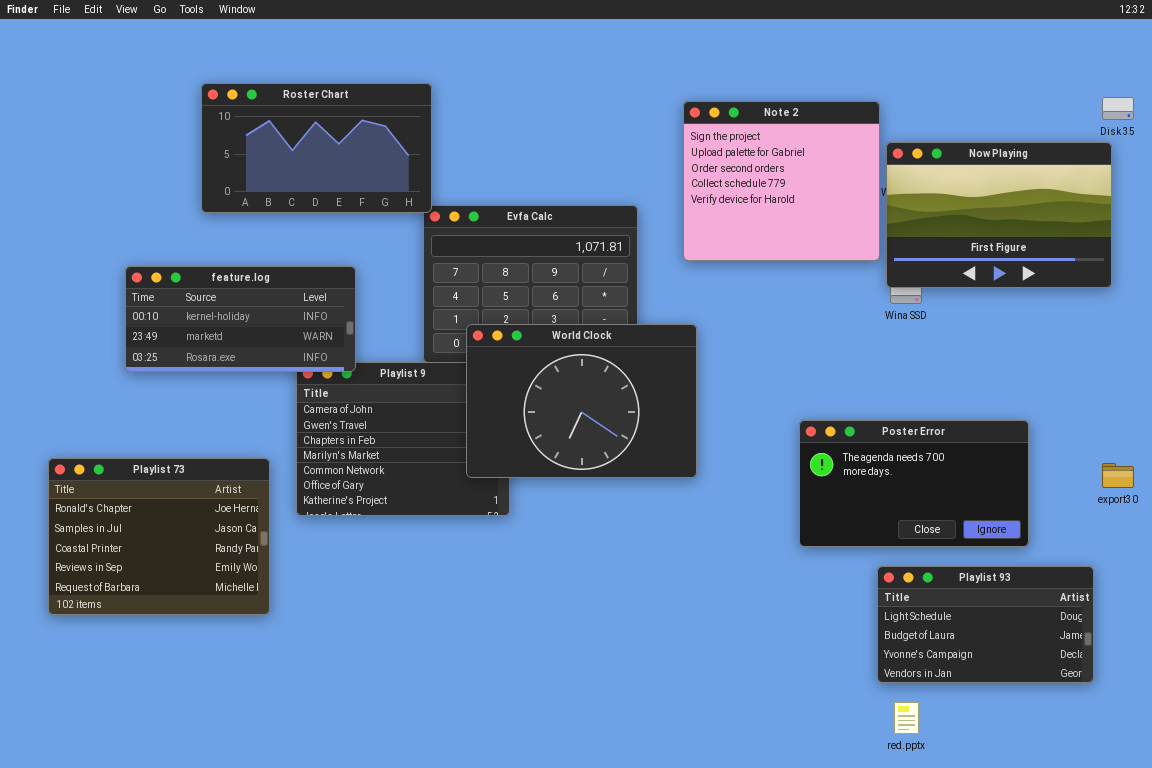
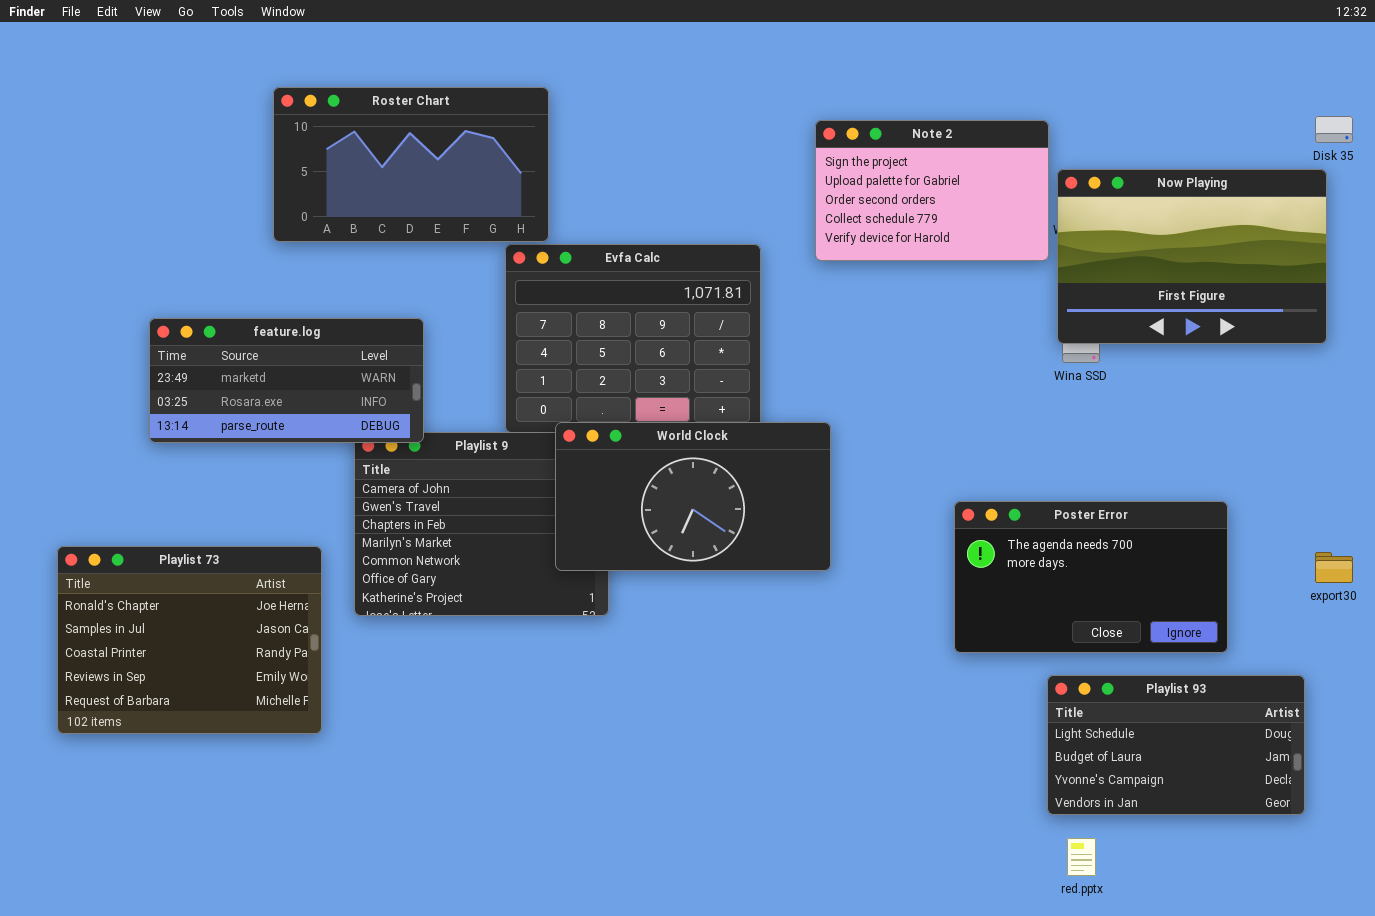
Roster Chart: [201,83,432,213] -> [273,87,549,242], moved
Note 2: [683,101,880,261] -> [815,120,1049,261], resized
feature.log: [125,266,356,372] -> [149,318,424,443], scrolled down 1 row
World Clock: [466,324,697,478] -> [555,422,831,571], resized

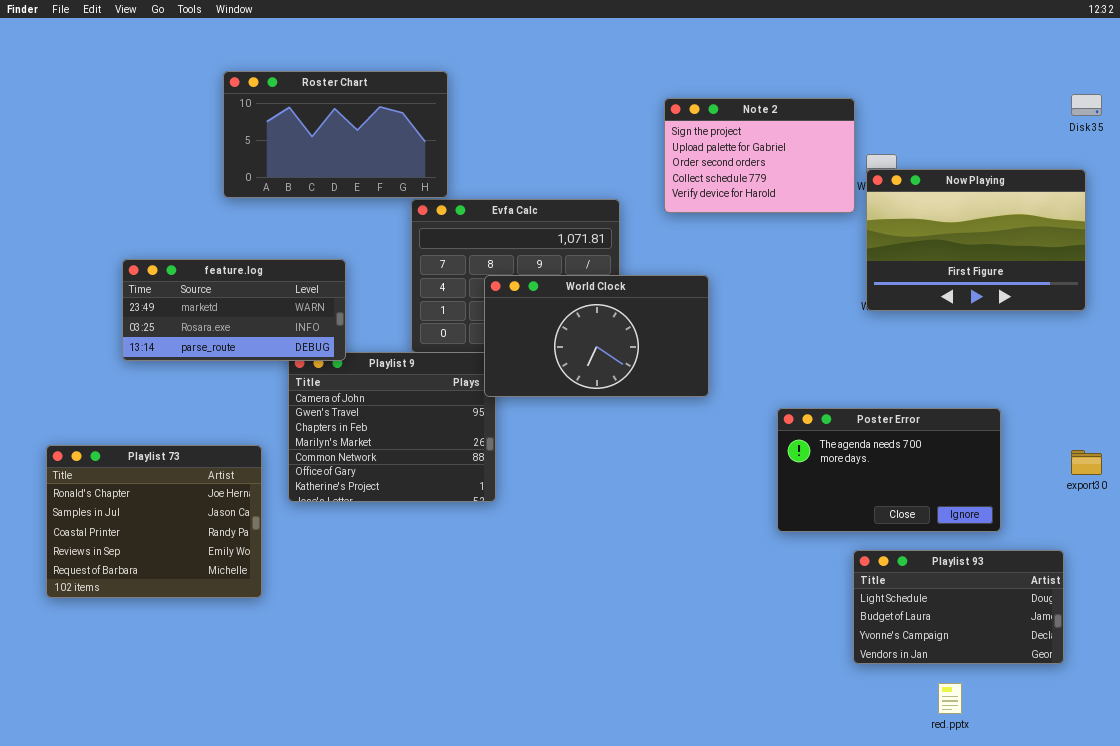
Now Playing: [1057,169,1327,344] -> [866,169,1086,311], moved
World Clock: [555,422,831,571] -> [484,275,709,397], moved
red.pptx: [1067,838,1096,876] -> [938,683,962,714], moved

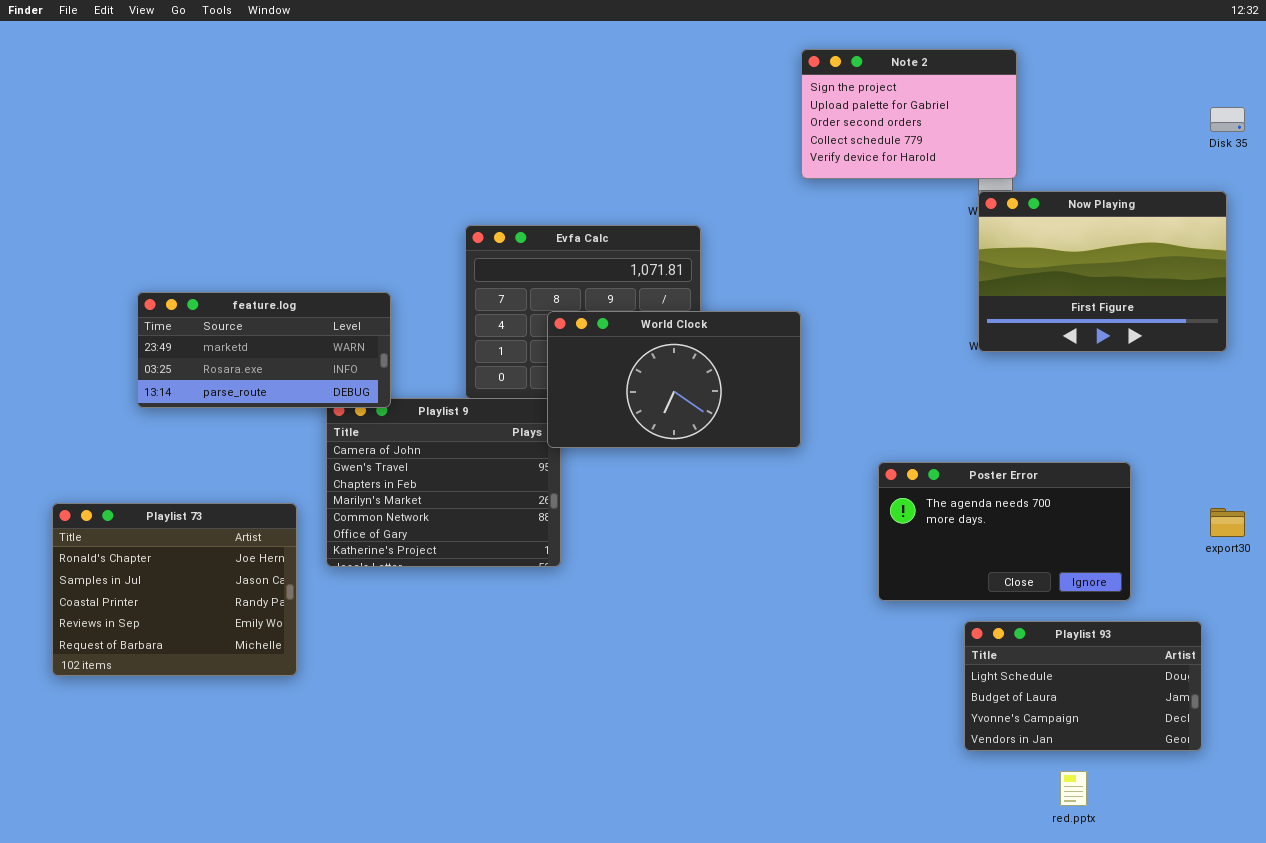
Roster Chart: [223,71,448,198] -> none, closed
Note 2: [664,98,855,213] -> [801,49,1017,179], moved

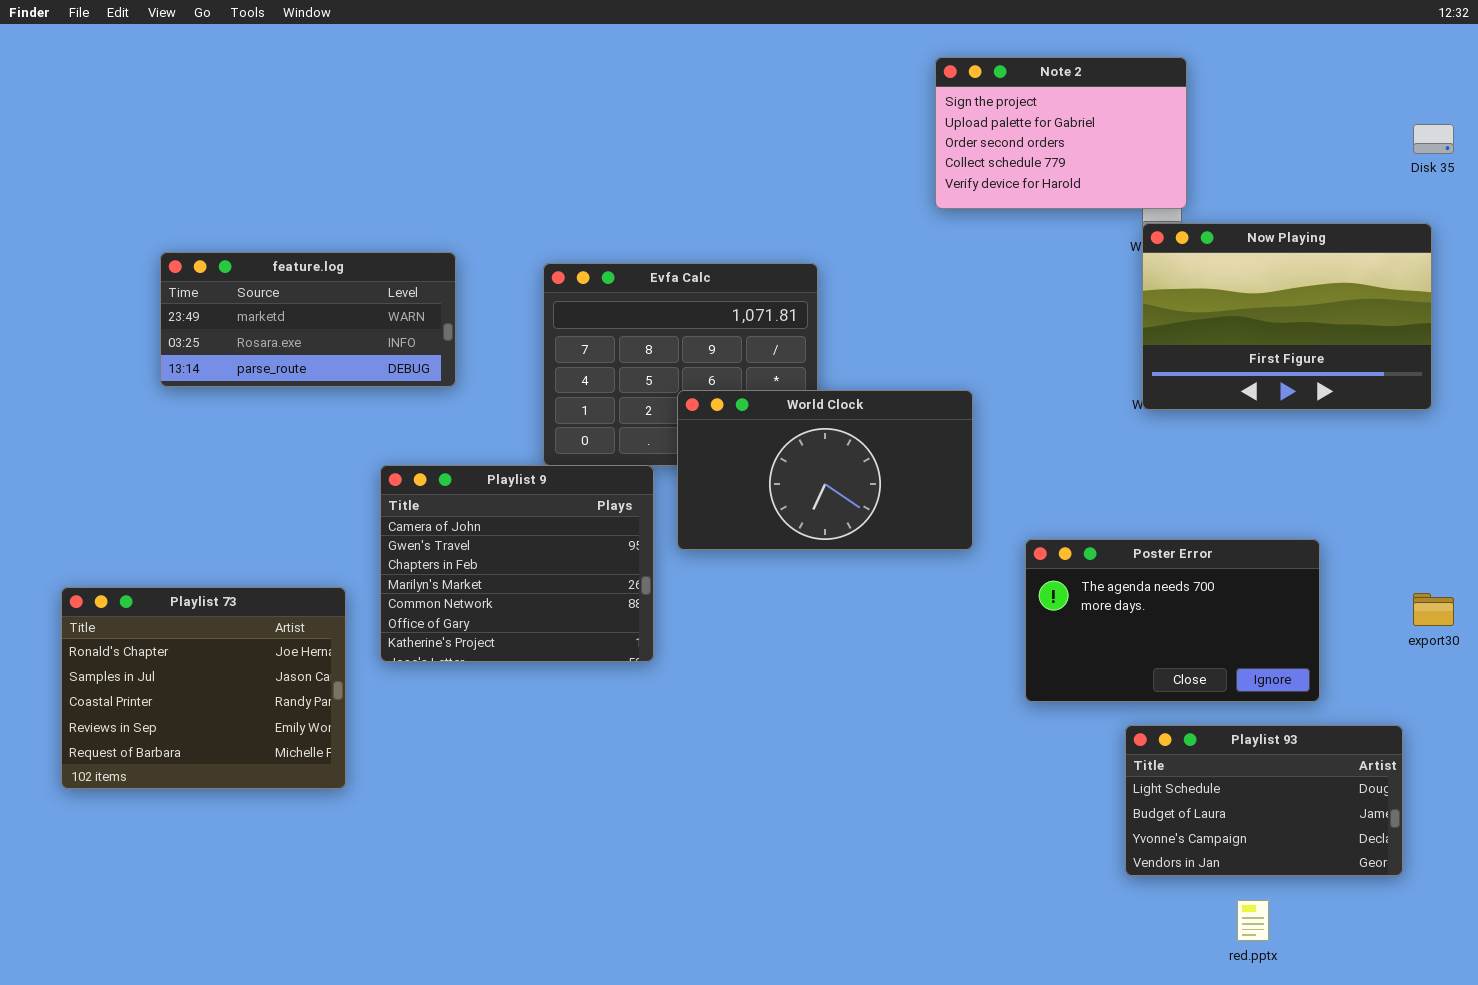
feature.log: [137,292,391,408] -> [160,252,456,387], moved
World Clock: [547,311,801,448] -> [677,390,973,550], moved

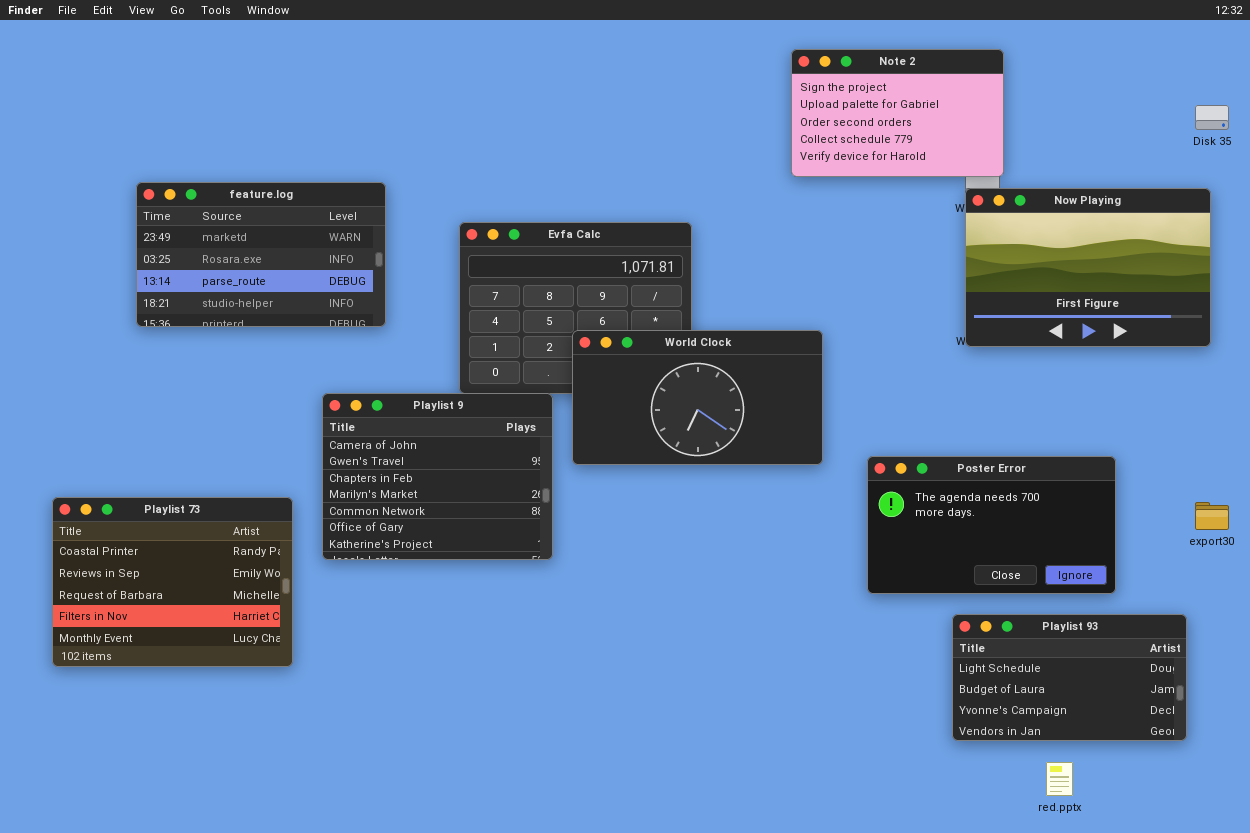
feature.log: [160,252,456,387] -> [136,182,386,327], resized
Playlist 73: [61,587,346,789] -> [52,497,293,667], scrolled down 2 rows

